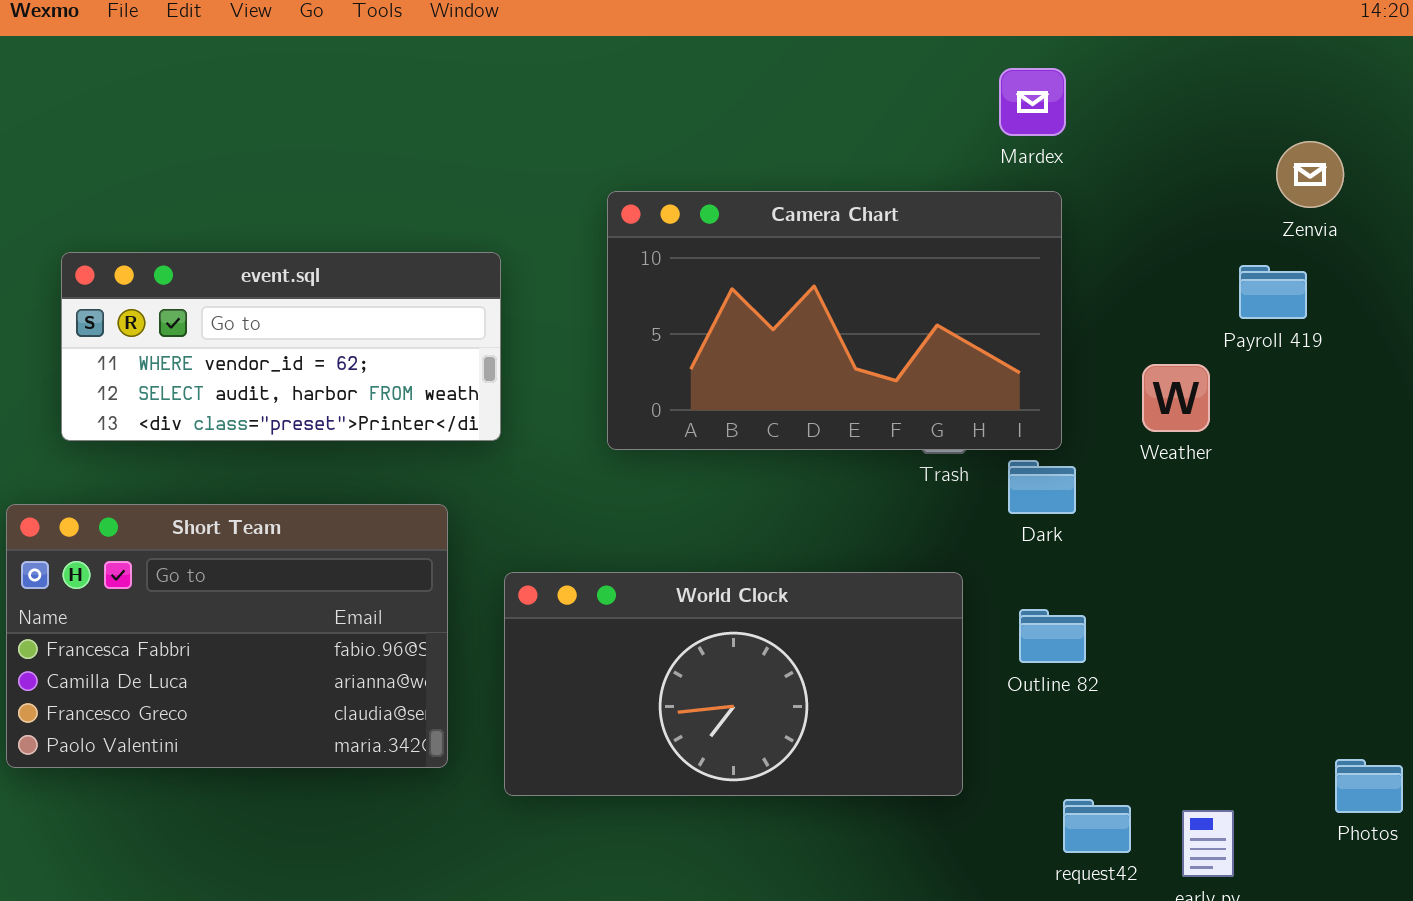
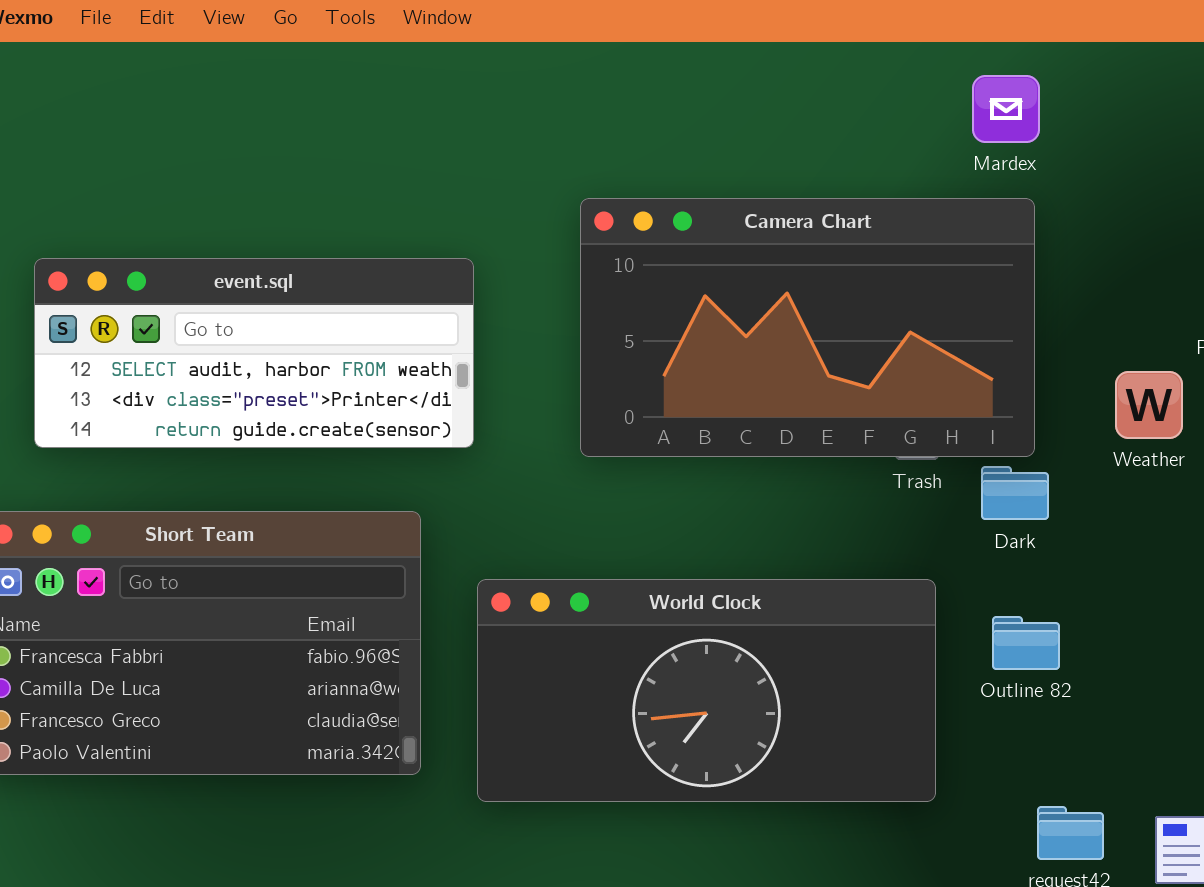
event.sql: [61,252,501,441] -> [34,258,474,448], scrolled down 1 row

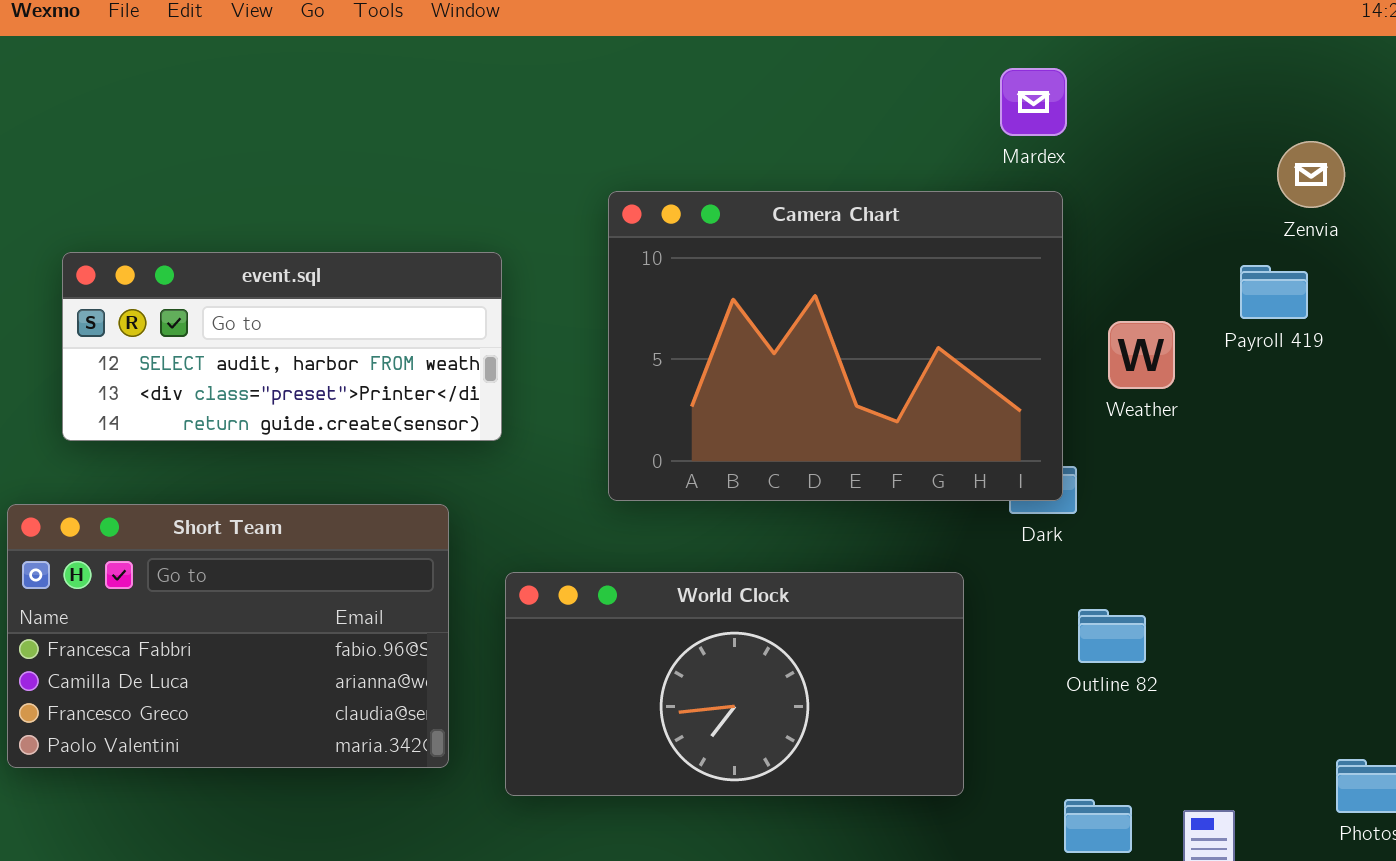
Camera Chart: [580,198,1035,457] -> [608,191,1063,501], resized
Weather: [1115,371,1183,439] -> [1108,321,1175,389], moved
Outline 82: [992,616,1060,670] -> [1078,609,1146,663], moved

